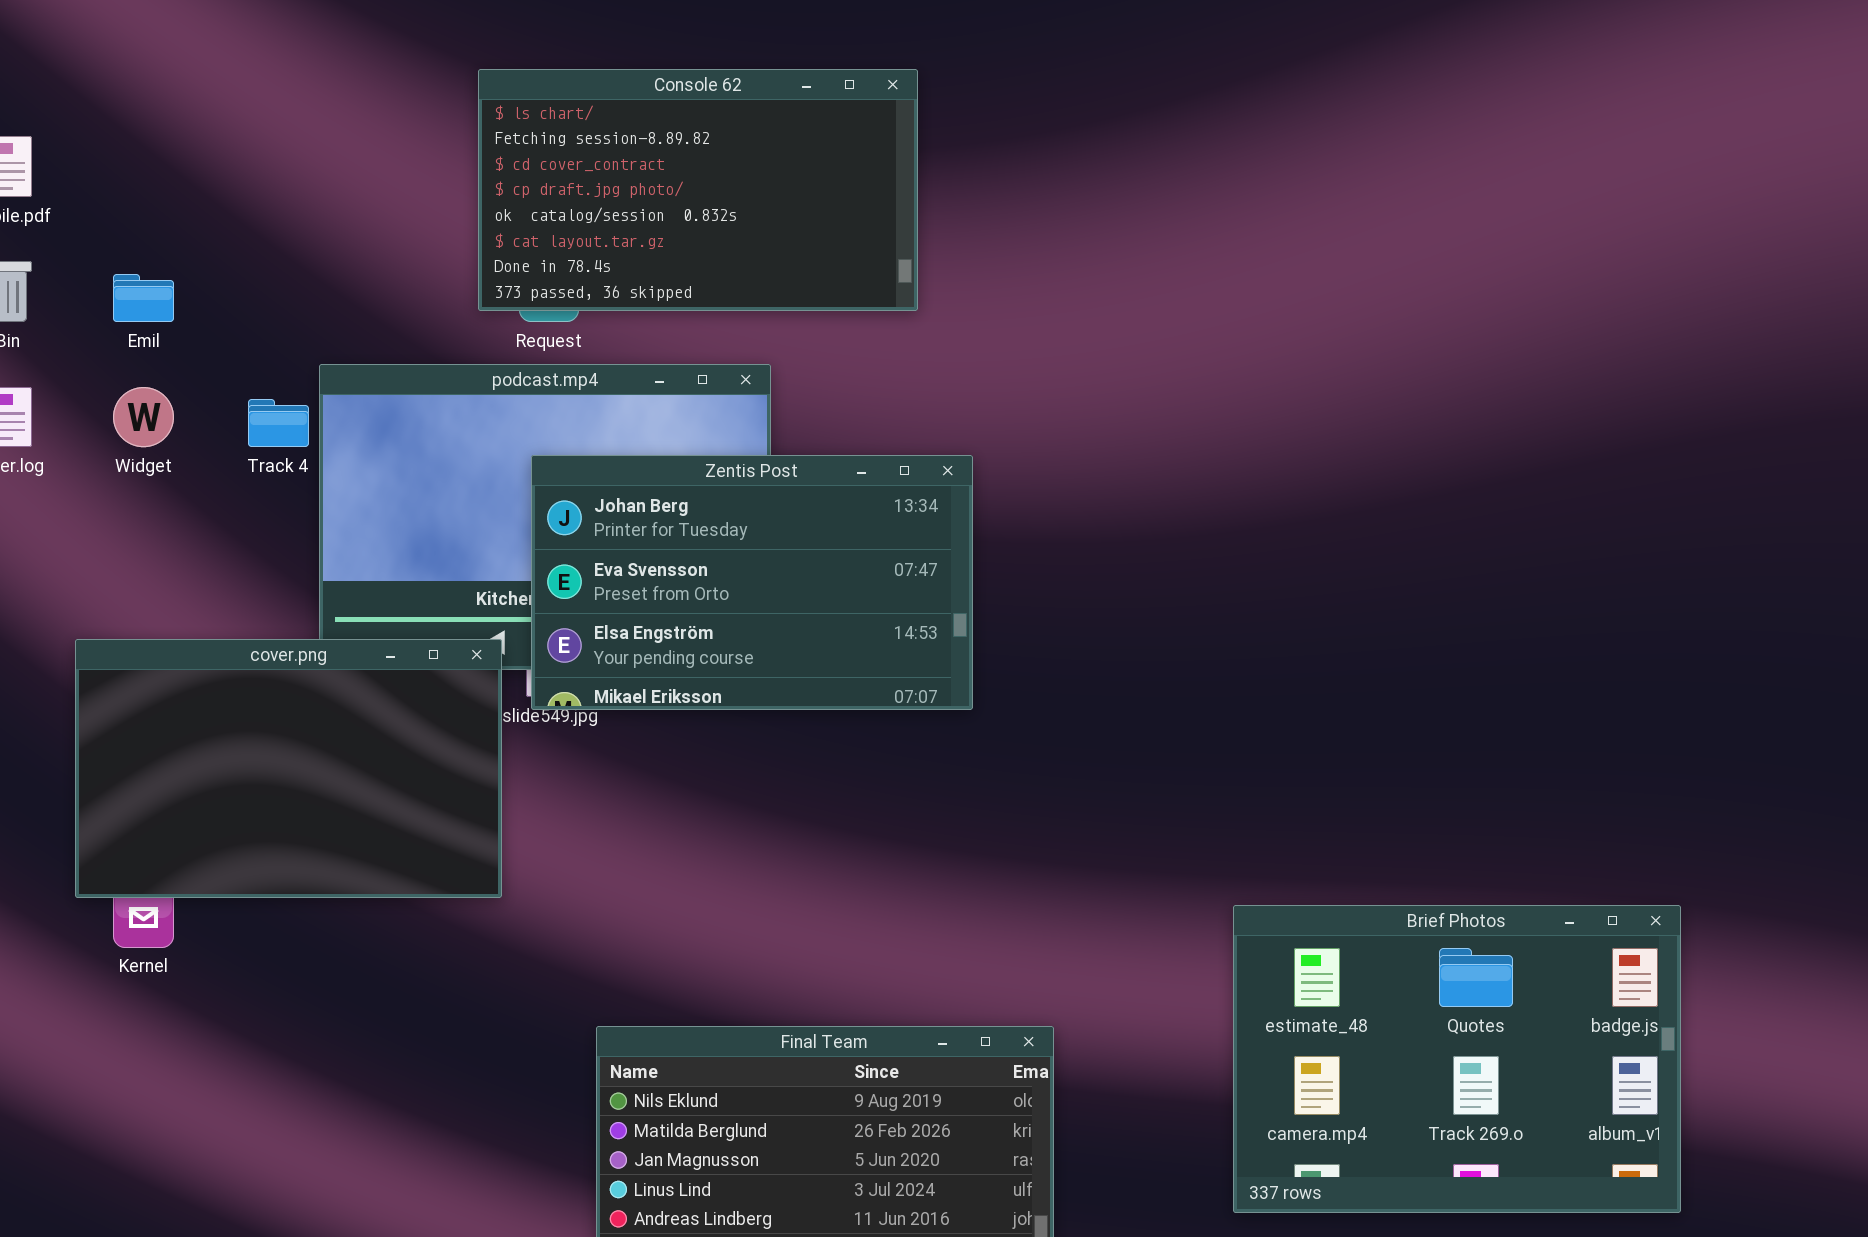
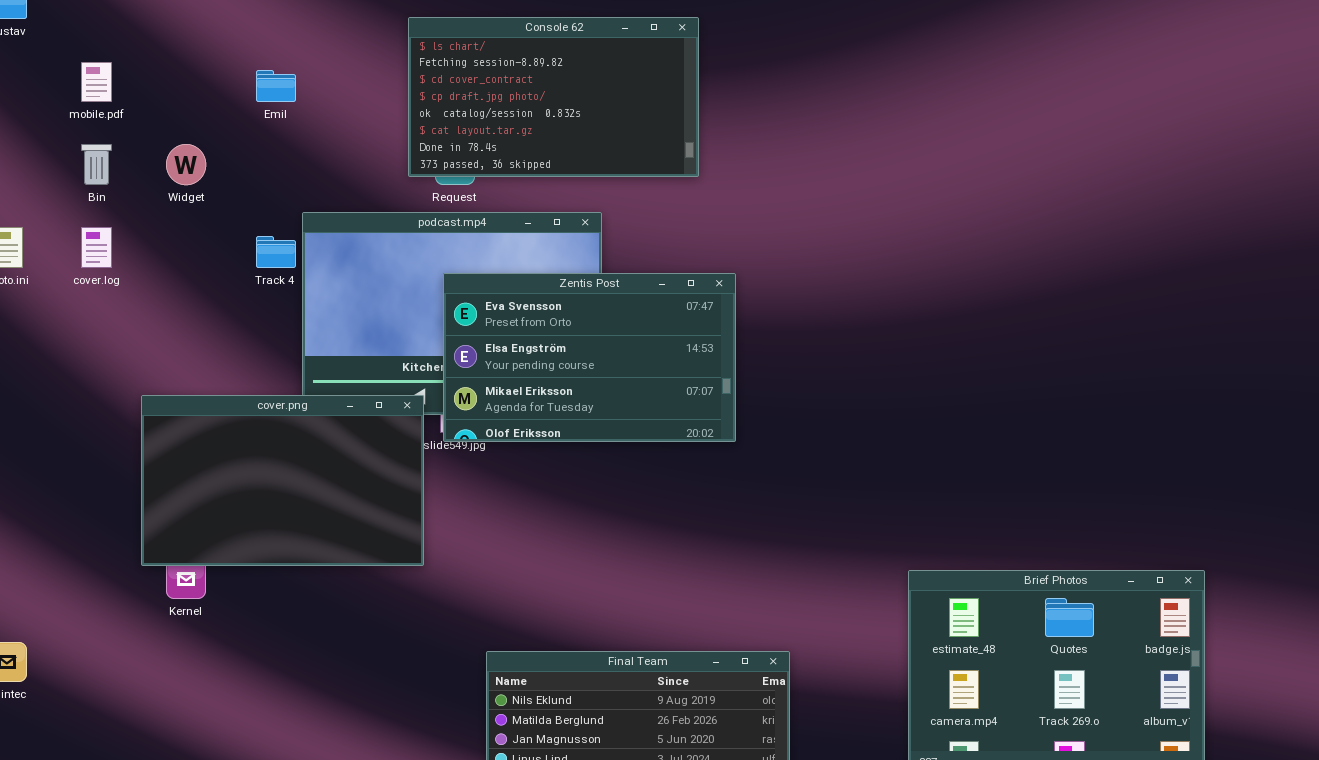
Emil: [113,274,174,322] -> [256,70,296,102], moved
Widget: [113,387,174,447] -> [166,144,206,185], moved
Zentis Post: [531,455,973,710] -> [443,273,736,442], scrolled down 1 row

